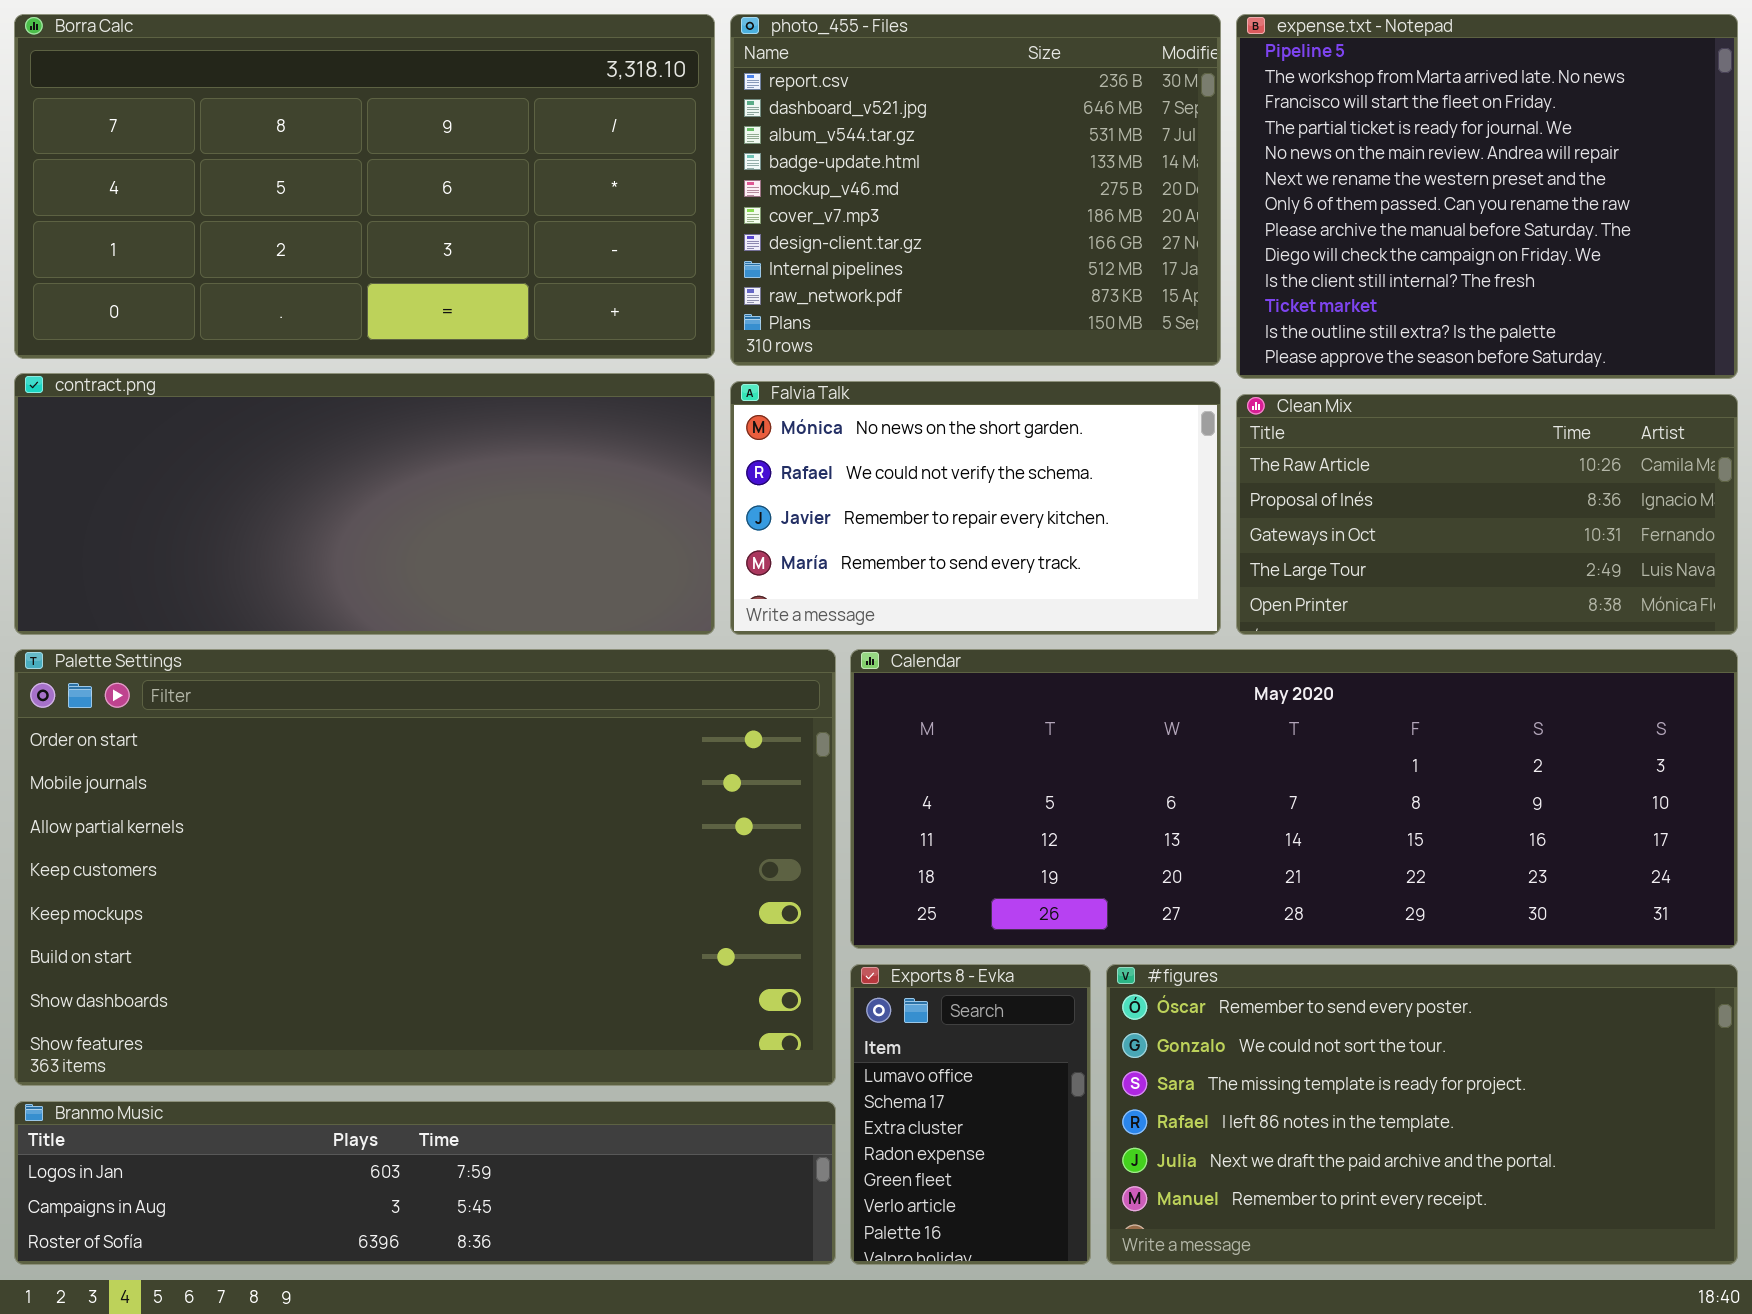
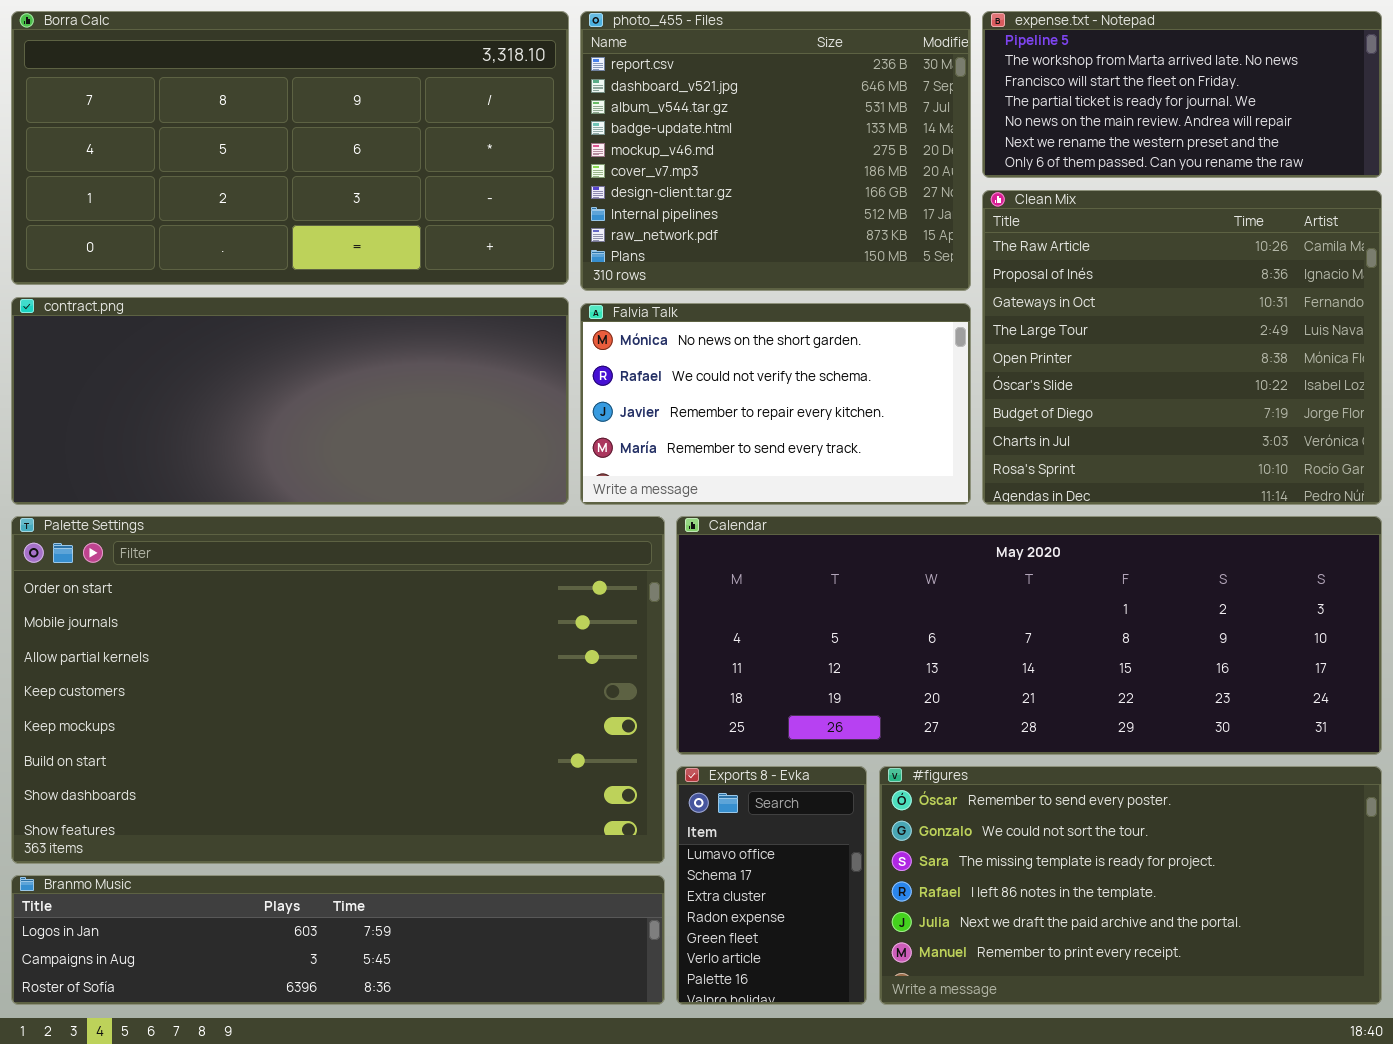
expense.txt - Notepad: [1236,14,1738,379] -> [982,11,1382,178], resized
Clean Mix: [1236,394,1738,635] -> [982,190,1382,505], resized

